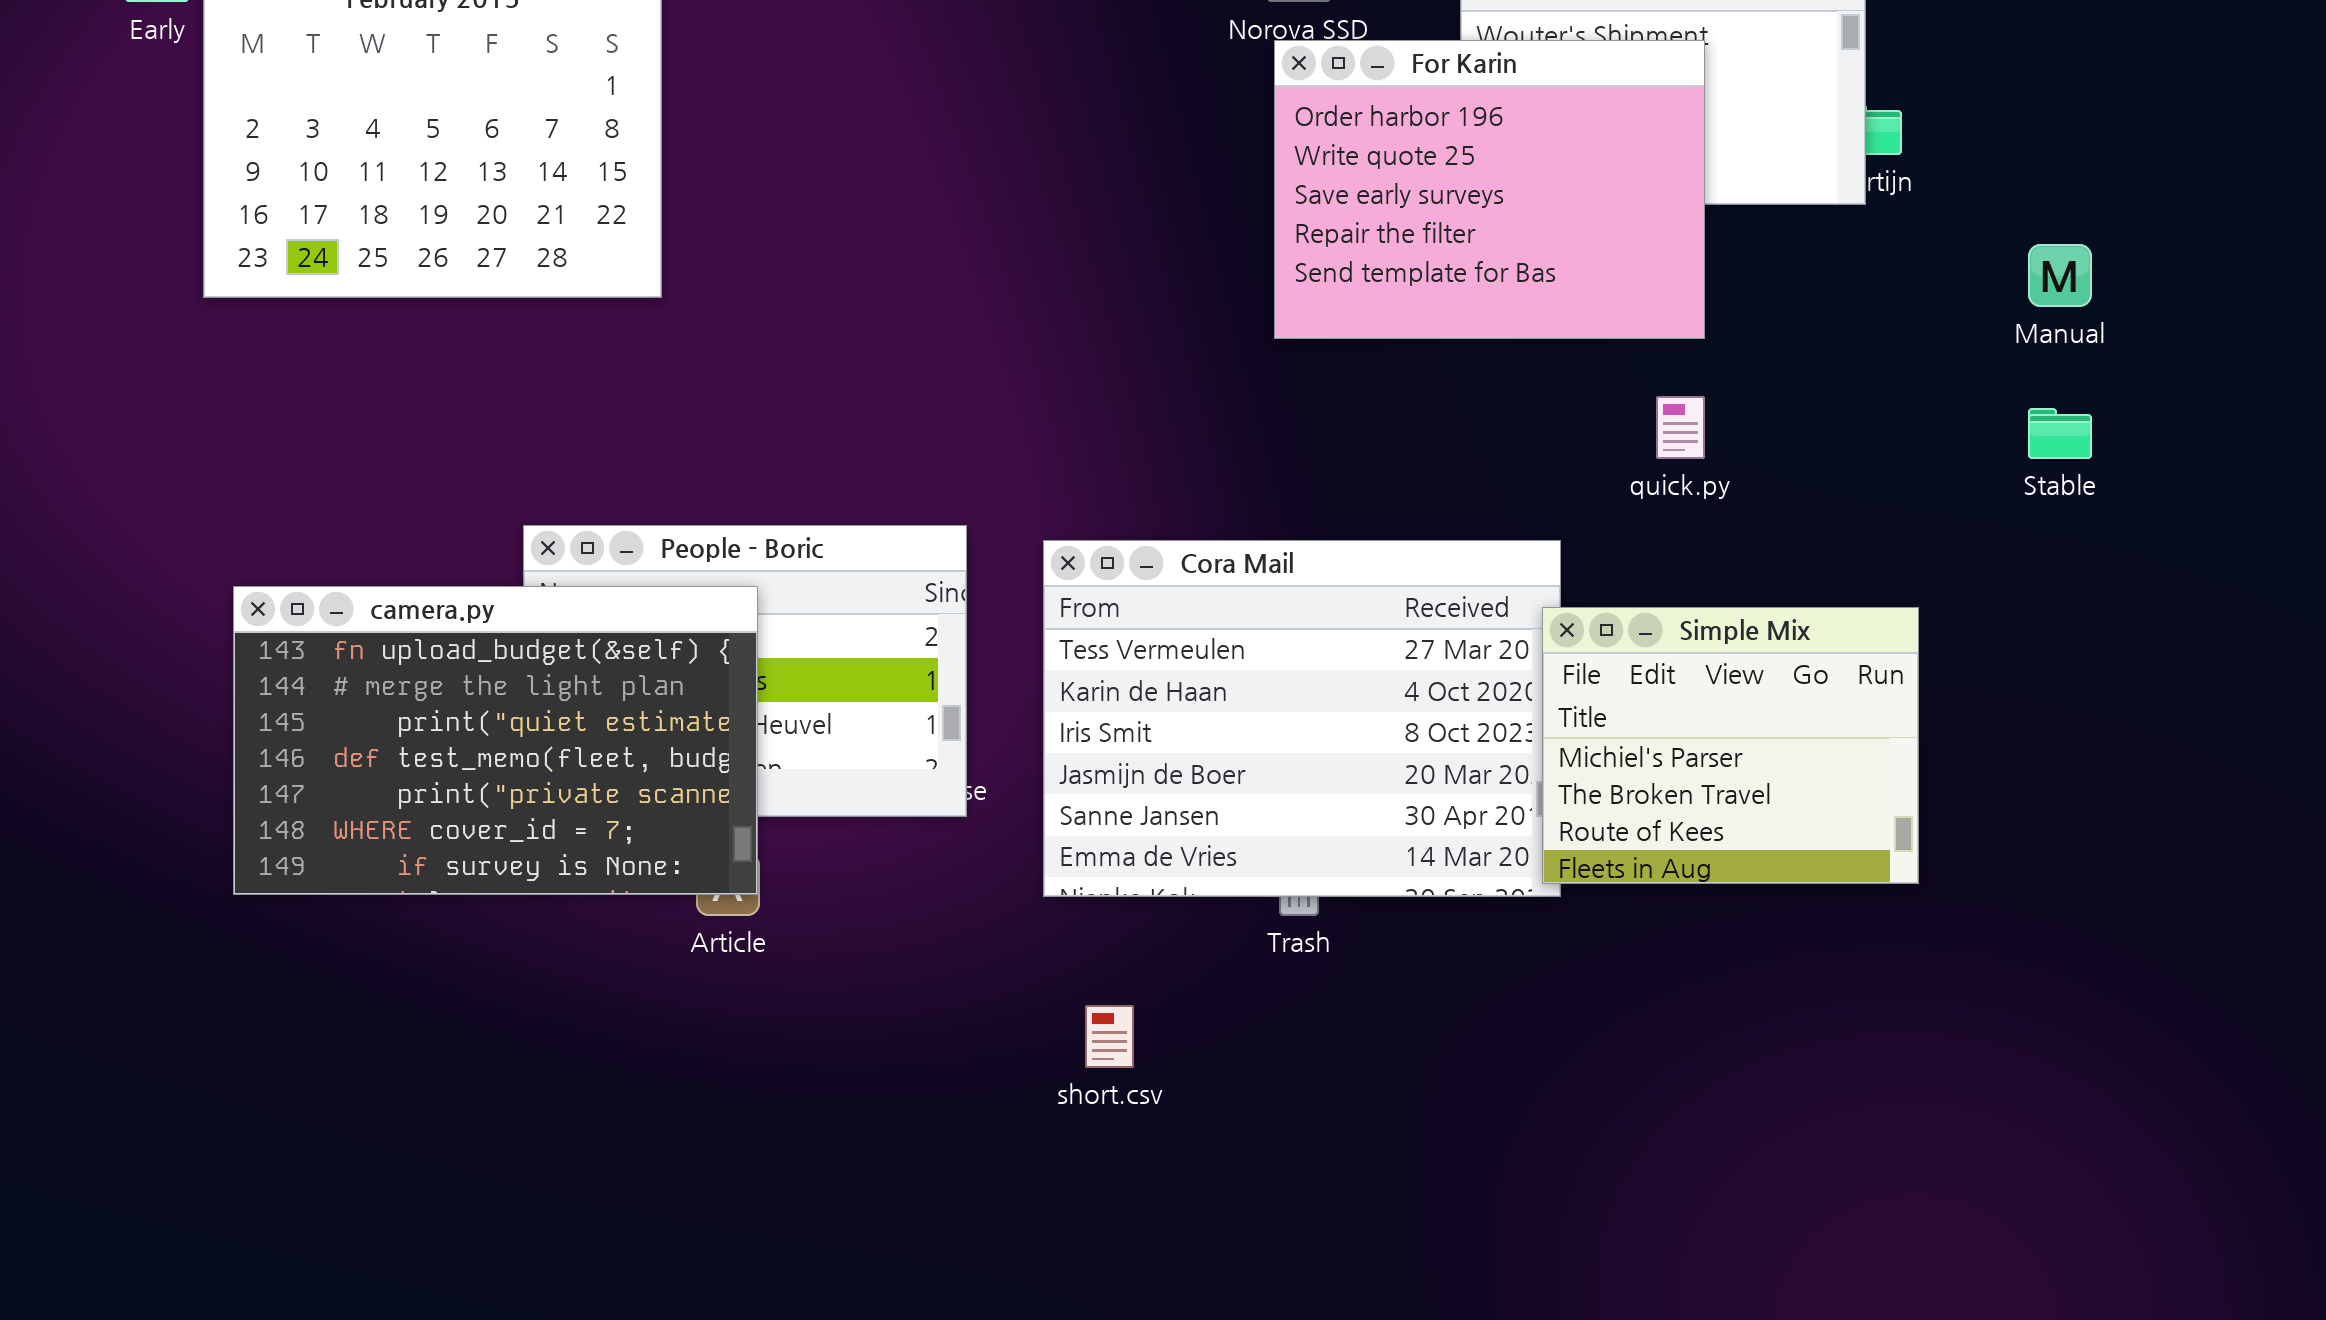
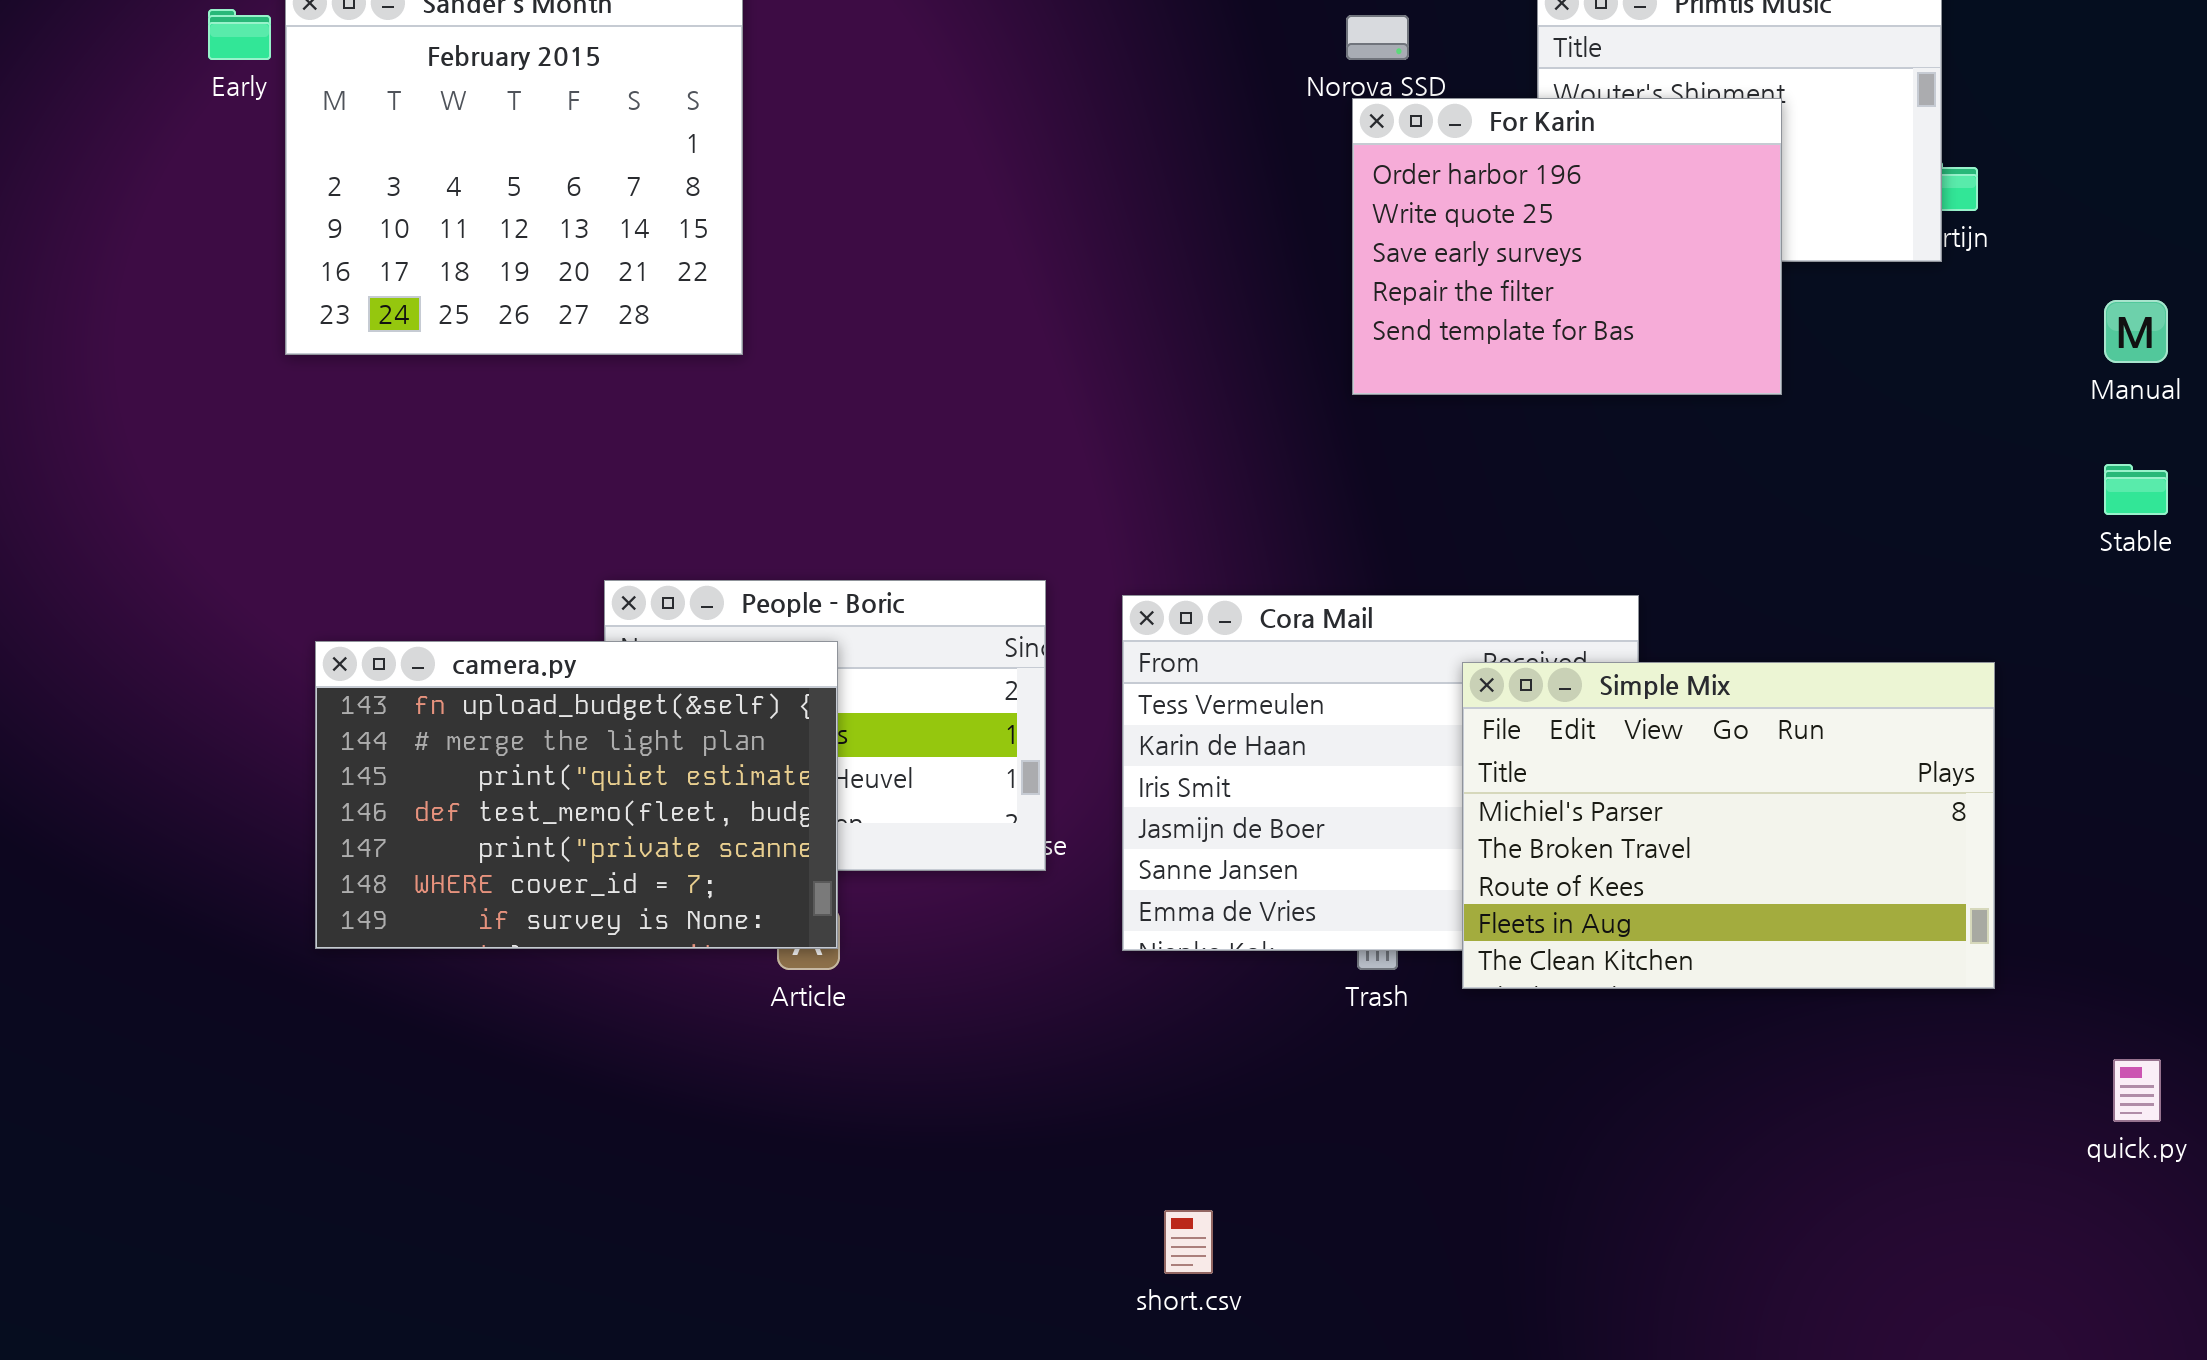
quick.py: [1656,396,1705,459] -> [2113,1059,2161,1122], moved
Simple Mix: [1542,607,1919,884] -> [1462,662,1995,989], resized
short.csv: [1085,1005,1134,1068] -> [1164,1210,1213,1274], moved

